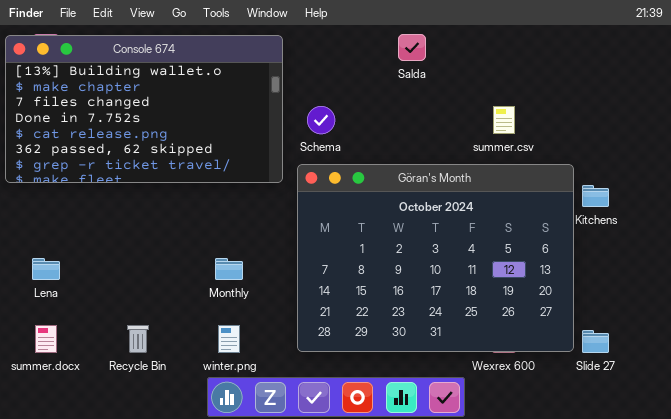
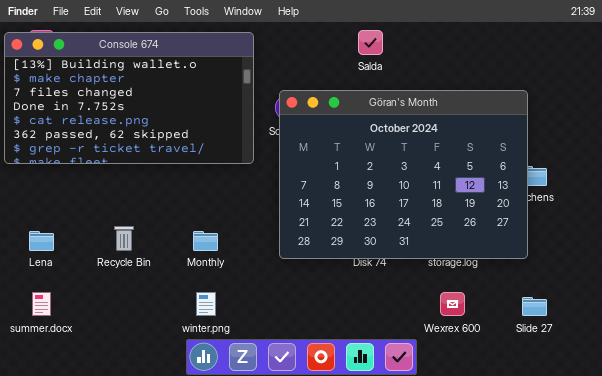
Göran's Month: [297,164,574,352] -> [279,90,528,259], moved
Recycle Bin: [127,325,149,353] -> [114,226,134,251], moved

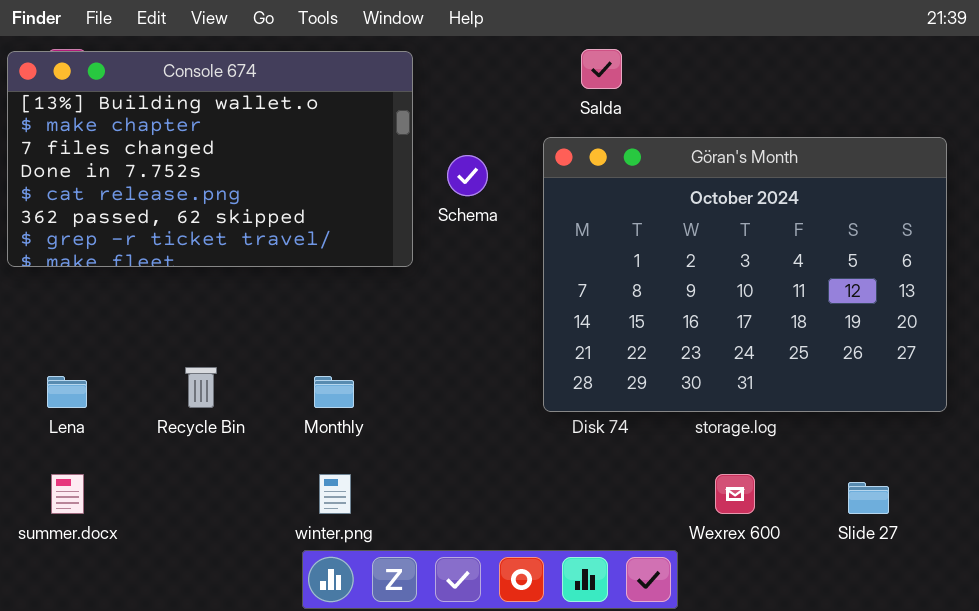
Göran's Month: [279,90,528,259] -> [543,137,947,412], moved

